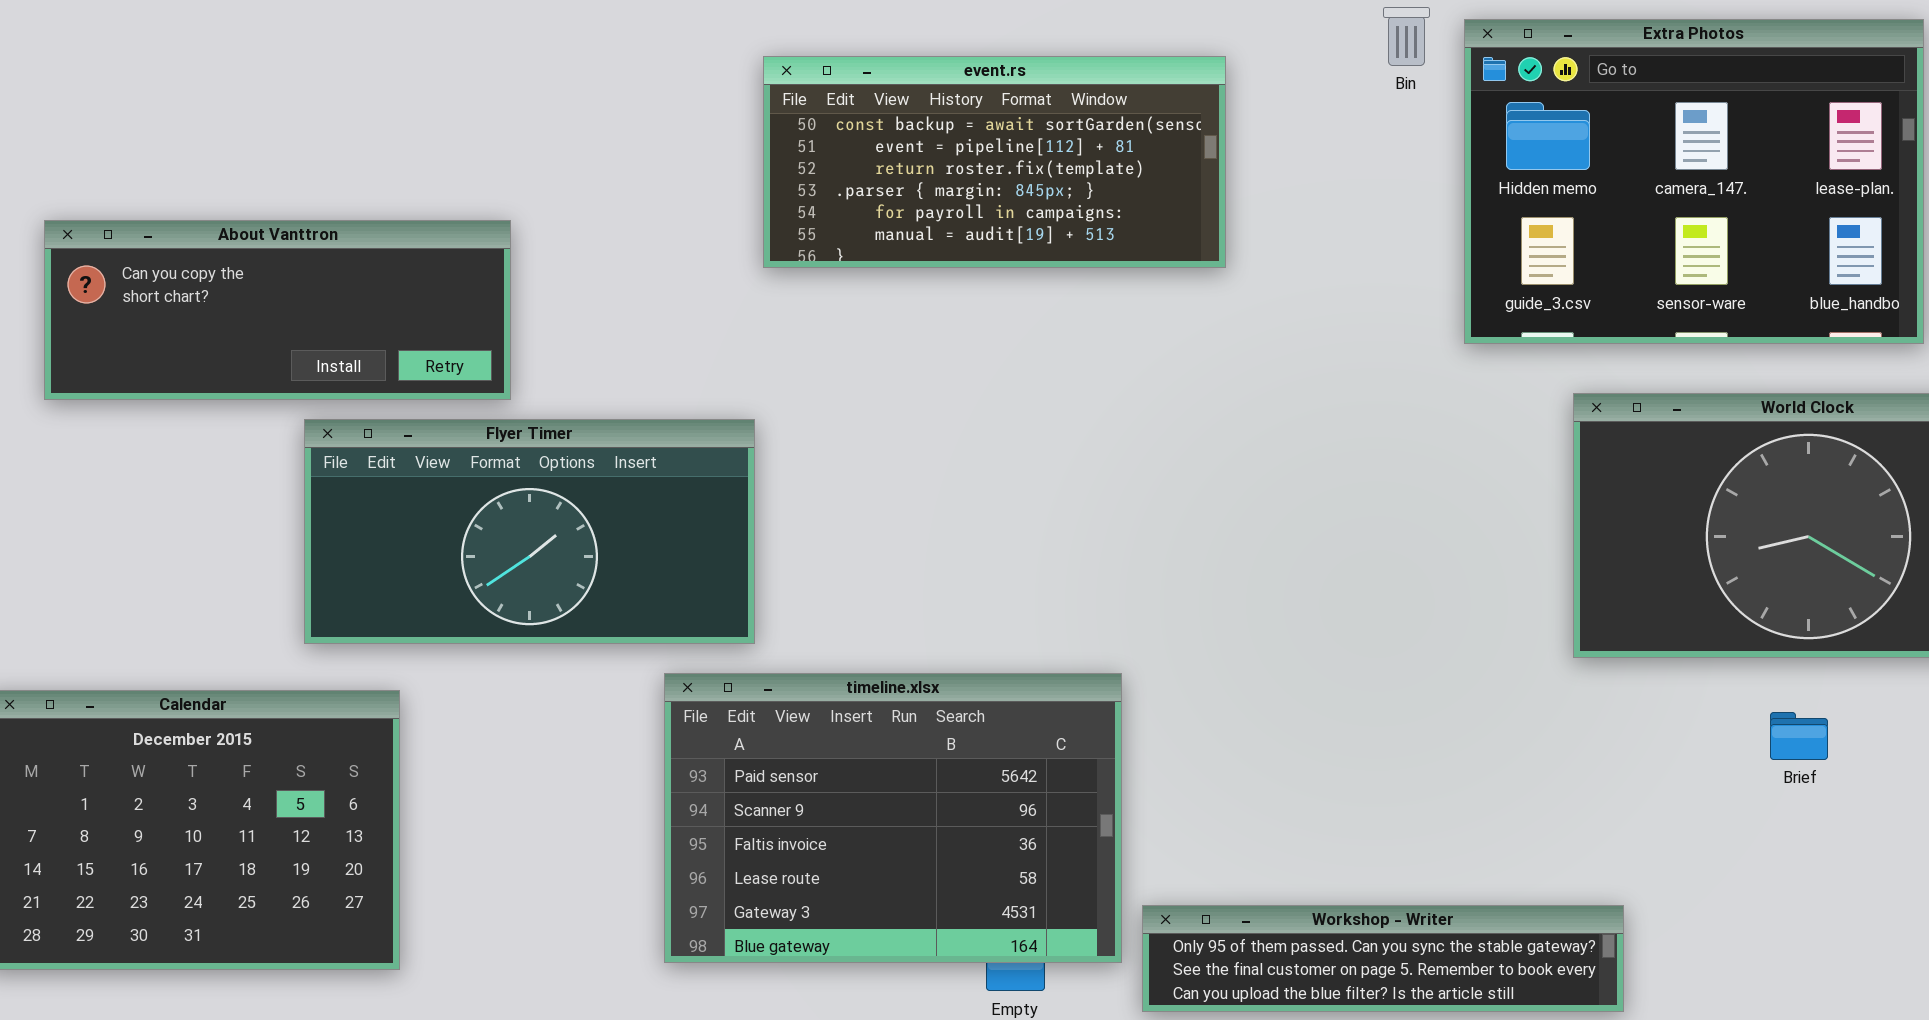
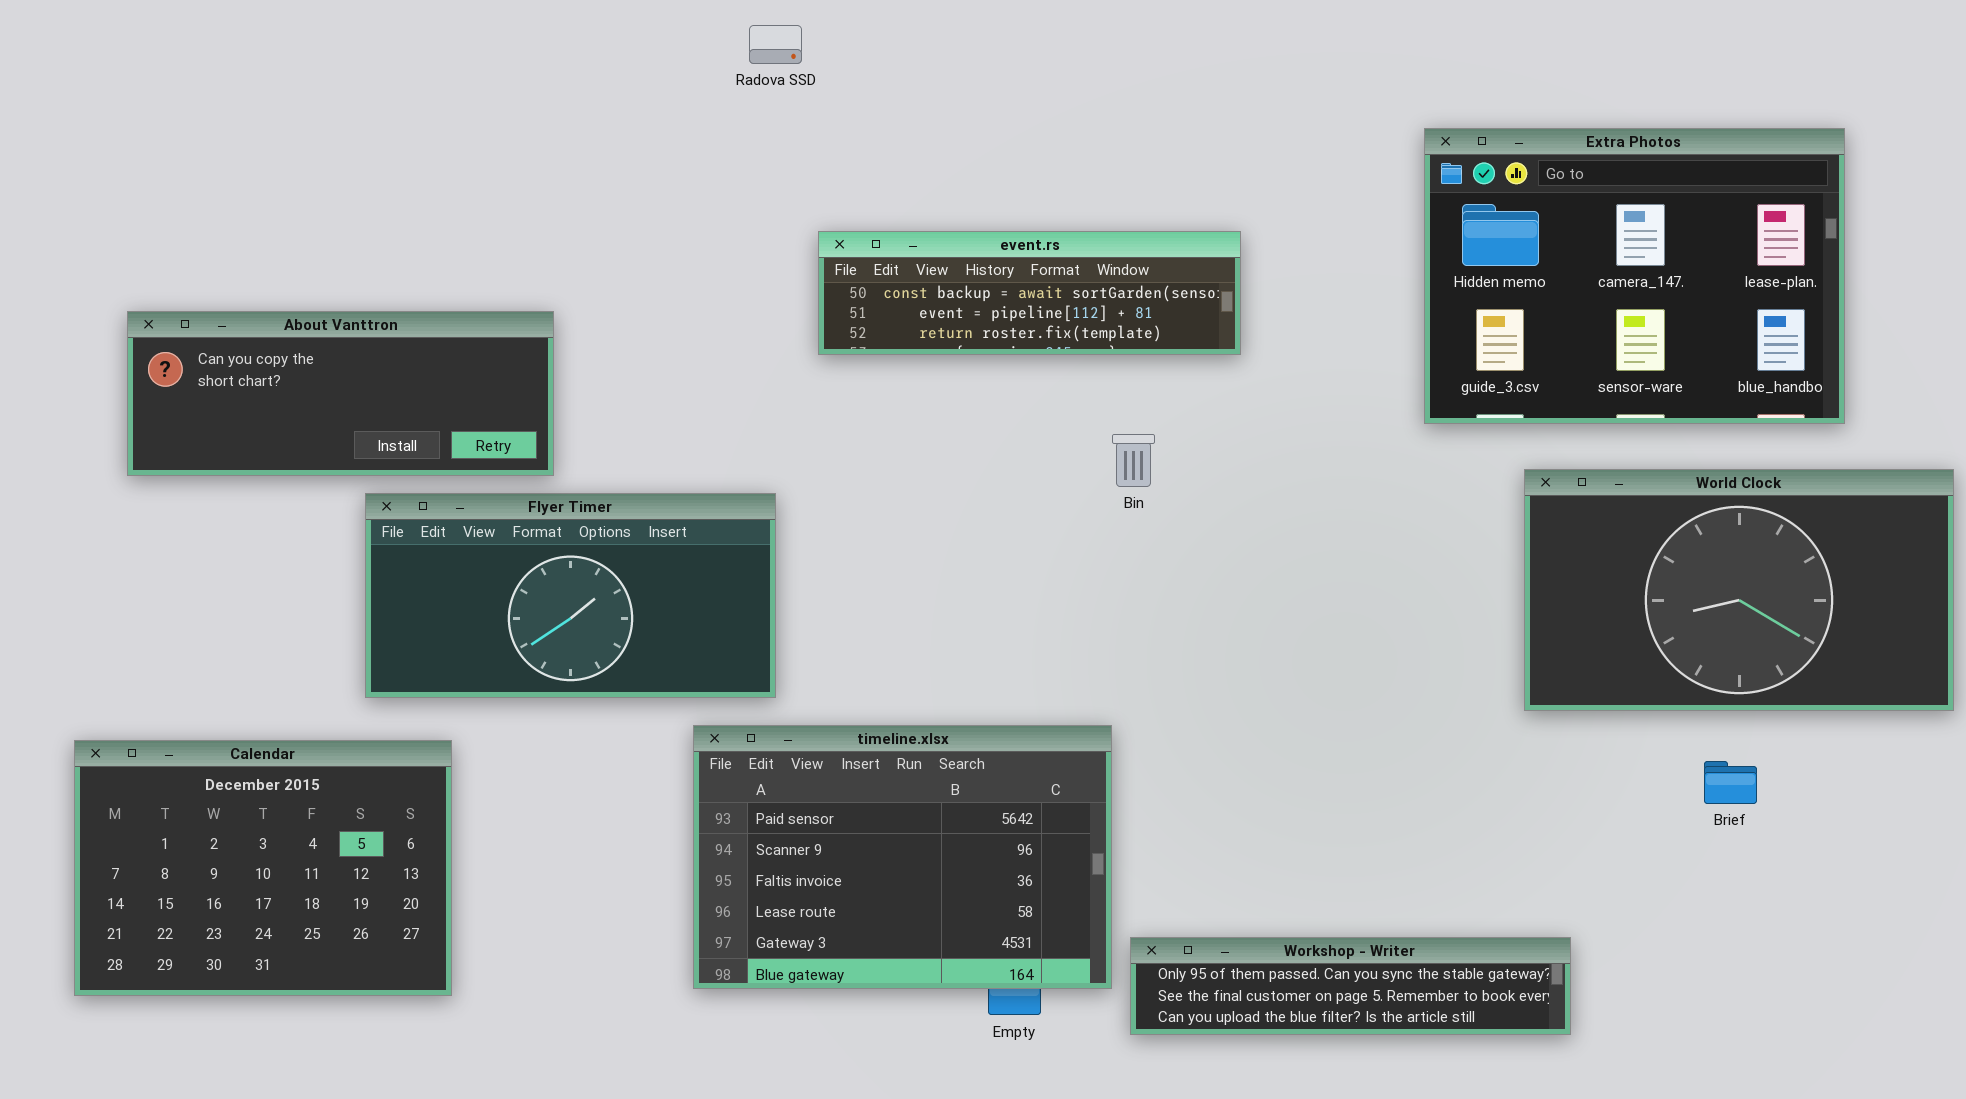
Bin: [1383,7,1430,66] -> [1112,434,1155,487], moved
event.rs: [763,56,1226,268] -> [818,231,1241,355], moved, resized

